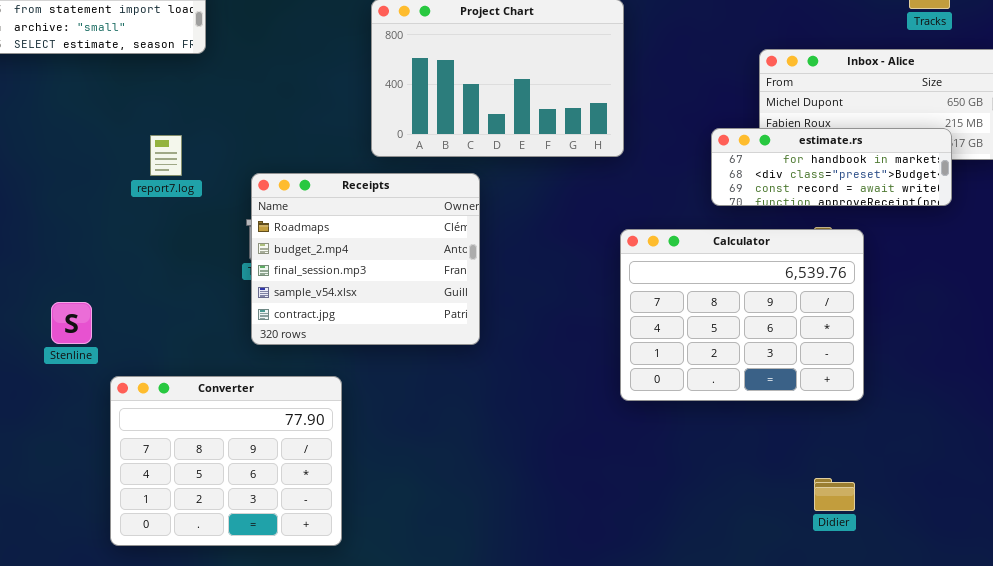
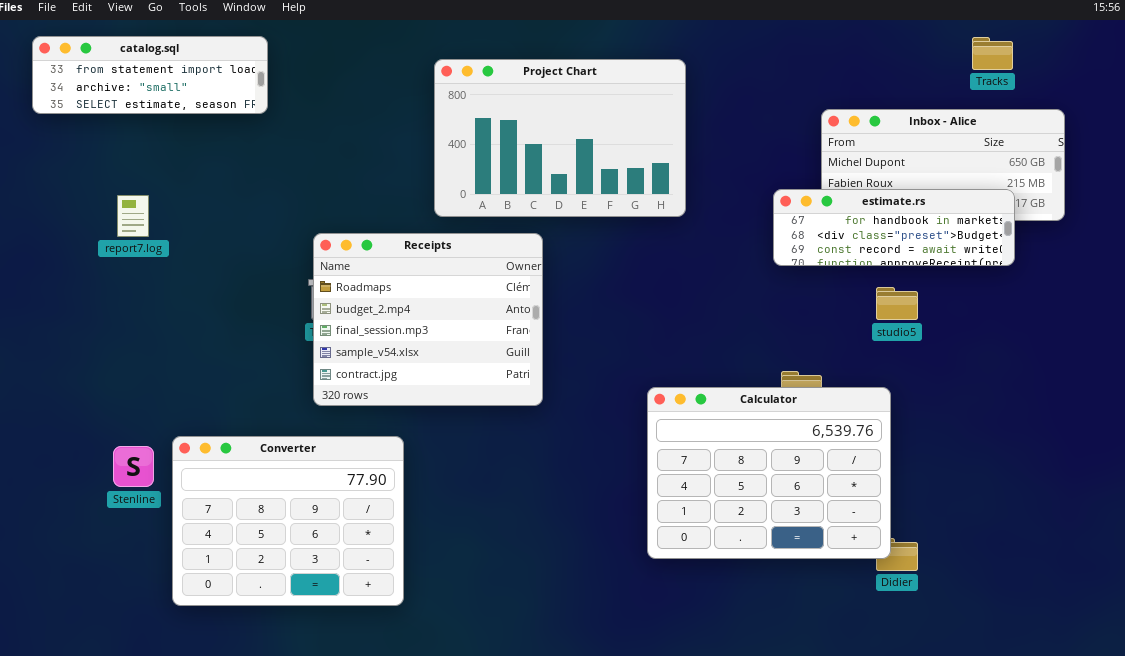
report7.log: [150,135,182,176] -> [117,195,149,237], moved
Calculator: [620,229,864,401] -> [647,387,891,559], moved
Stenline: [51,302,92,344] -> [113,446,154,487], moved

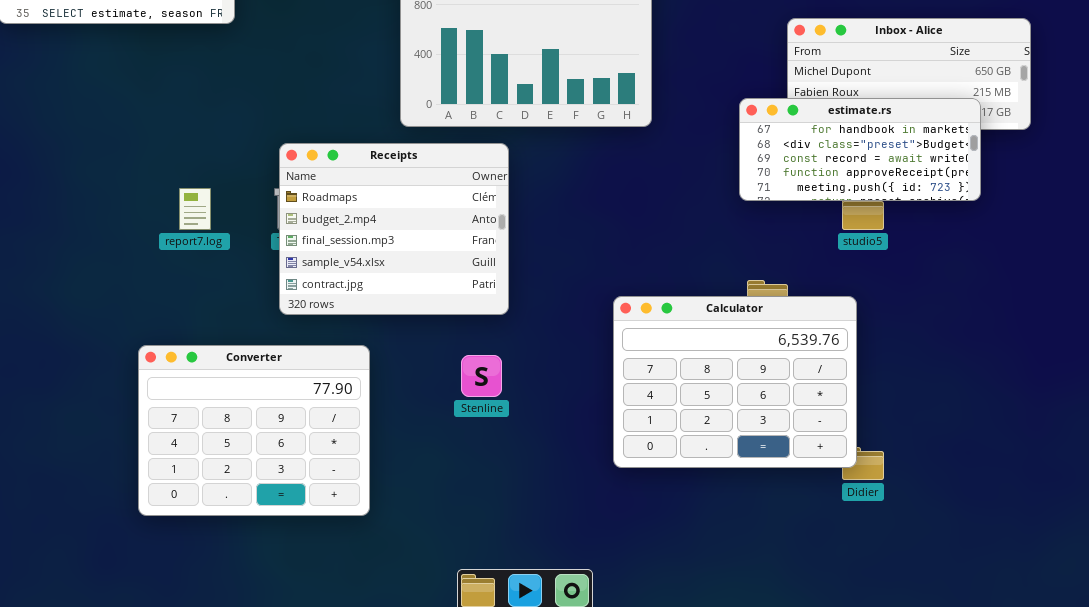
estimate.rs: [773,189,1015,266] -> [739,98,981,201], resized
report7.log: [117,195,149,237] -> [179,188,211,230], moved
Stenline: [113,446,154,487] -> [461,355,502,397], moved

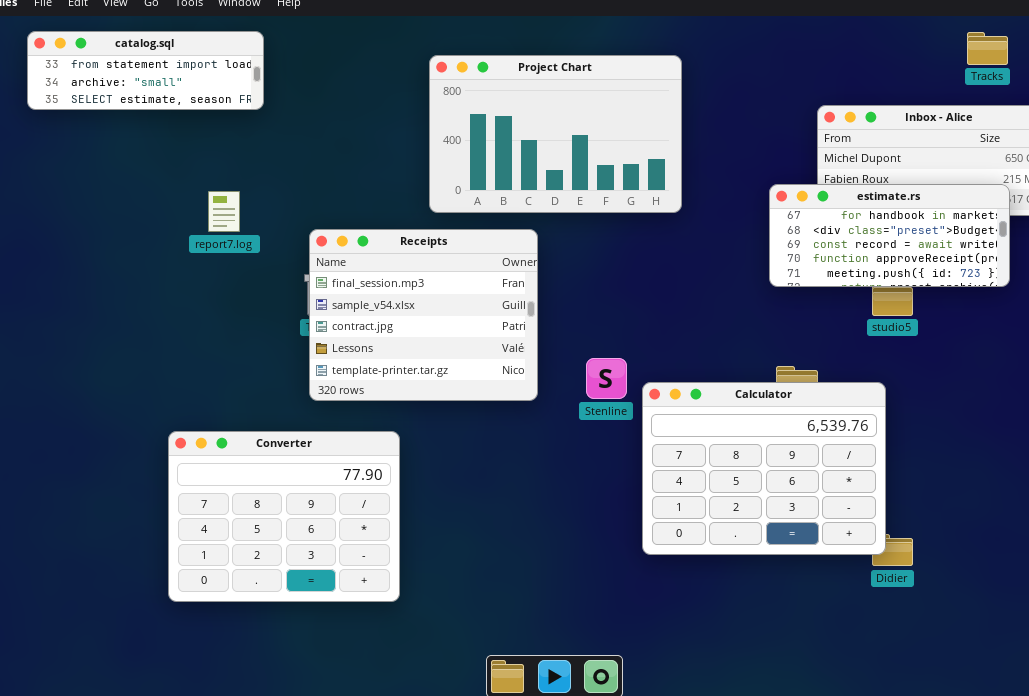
Receipts: [279,143,509,315] -> [309,229,538,401], scrolled down 2 rows
report7.log: [179,188,211,230] -> [208,191,240,232], moved
Stenline: [461,355,502,397] -> [586,358,627,399], moved

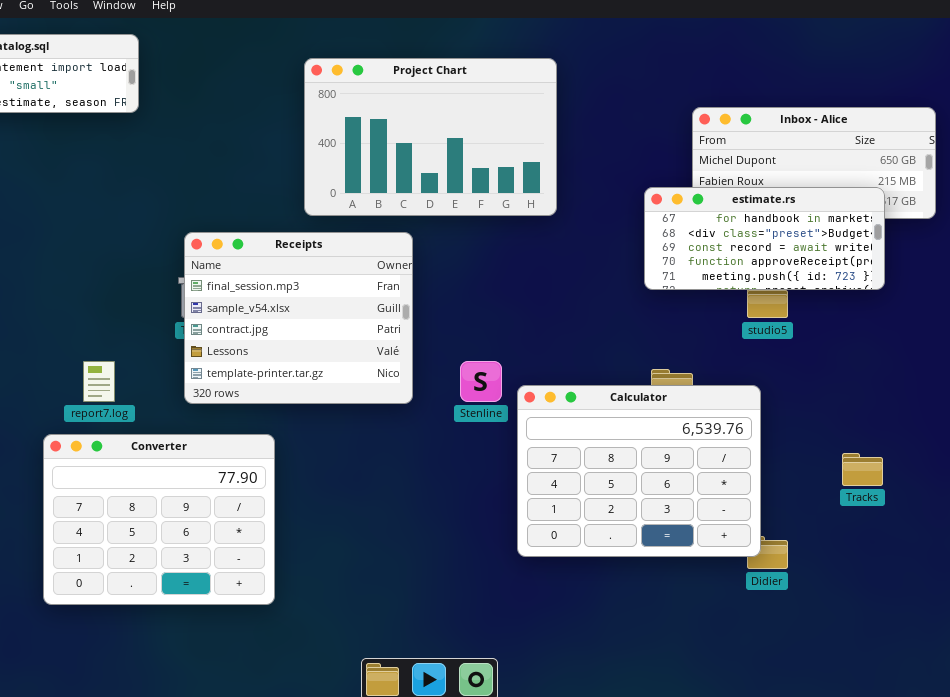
Tracks: [967,32,1008,65] -> [842,453,883,486], moved
report7.log: [208,191,240,232] -> [83,361,115,402], moved

